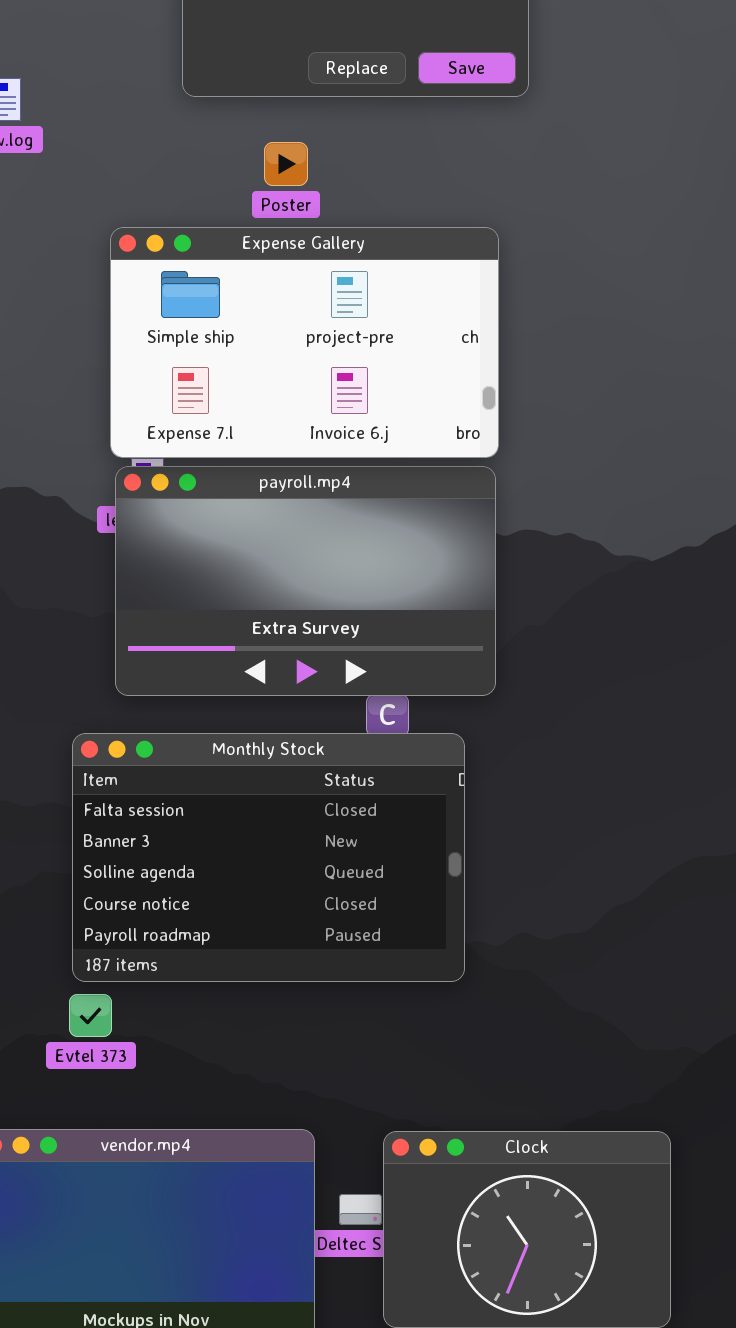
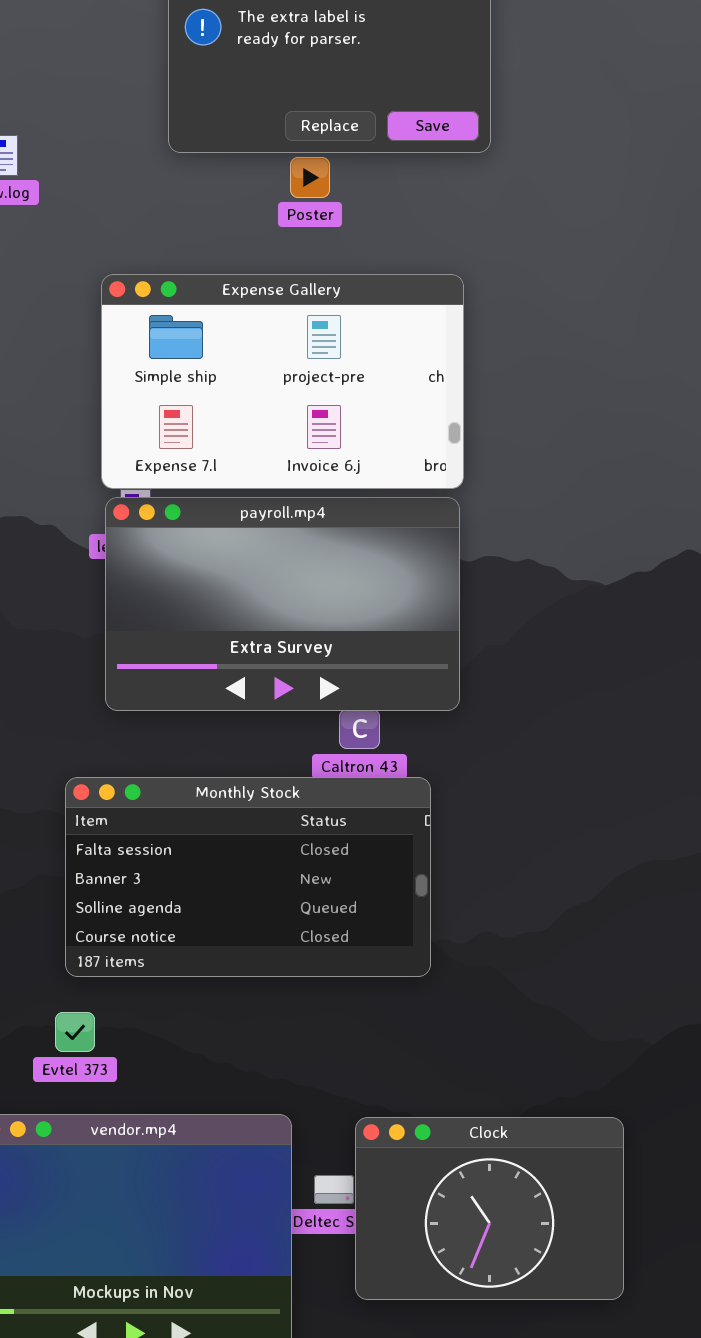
Poster: [264,142,308,186] -> [290,157,330,198], moved
Monthly Stock: [72,733,465,982] -> [65,777,431,977], resized
Evtel 373: [69,994,112,1037] -> [55,1012,95,1052], moved

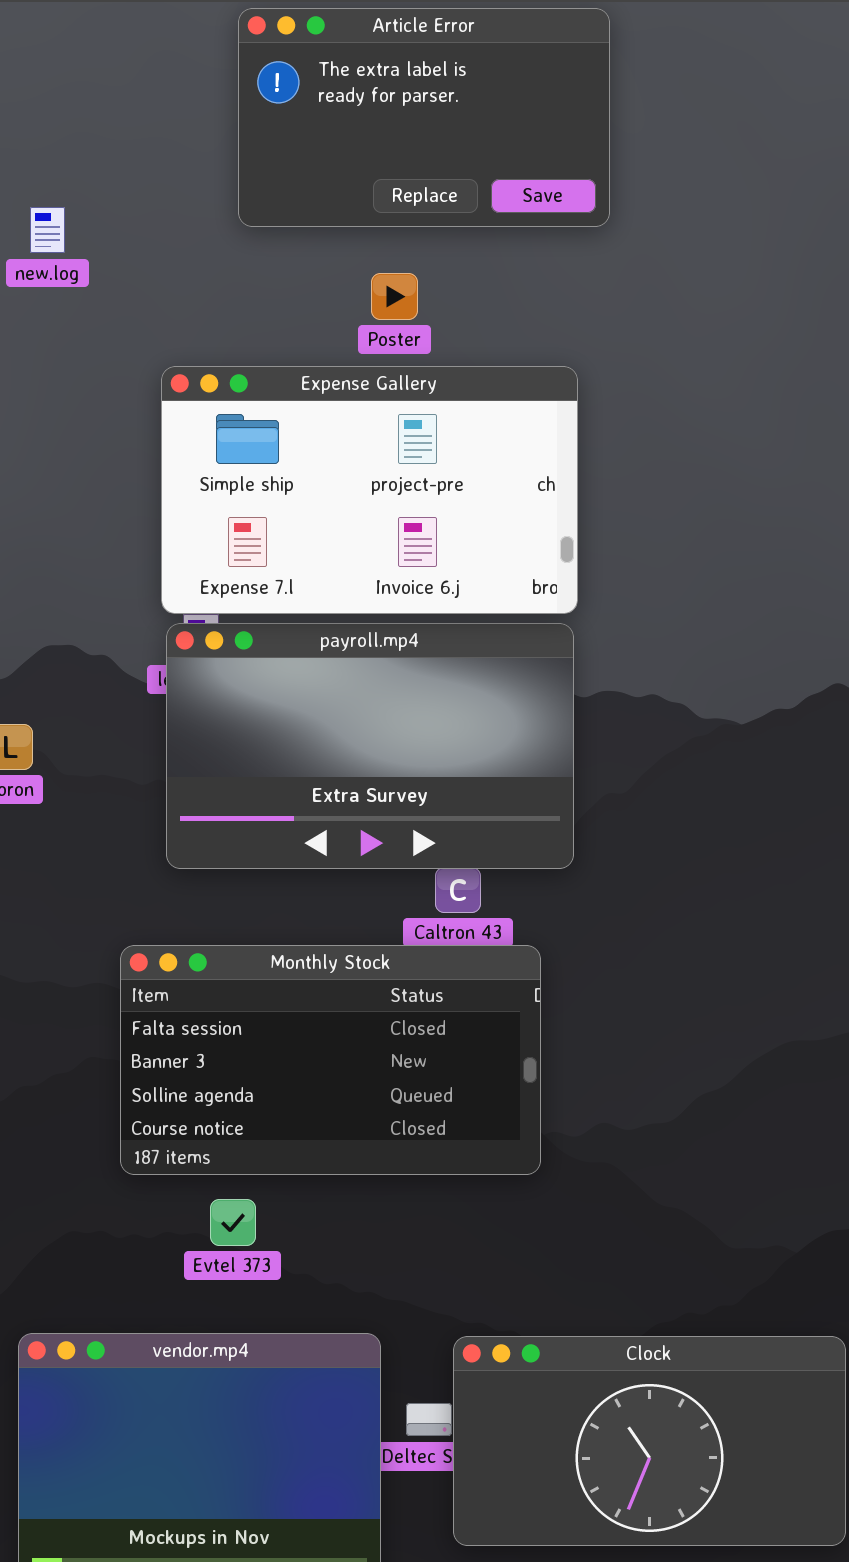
Poster: [290,157,330,198] -> [371,273,418,320], moved
Evtel 373: [55,1012,95,1052] -> [210,1199,256,1246], moved
Clock: [355,1117,624,1300] -> [453,1336,846,1546], resized

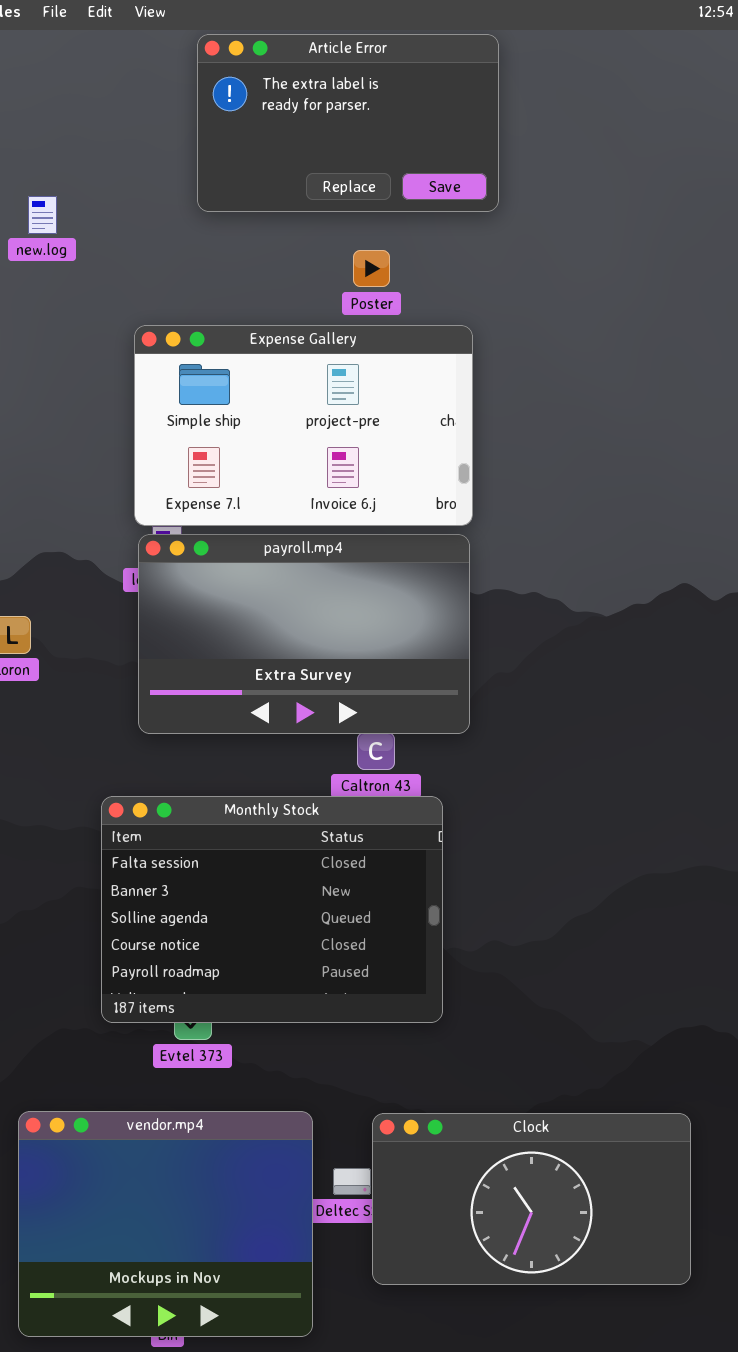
Poster: [371,273,418,320] -> [353,250,390,287], moved
Monthly Stock: [120,945,541,1175] -> [101,796,443,1023], resized

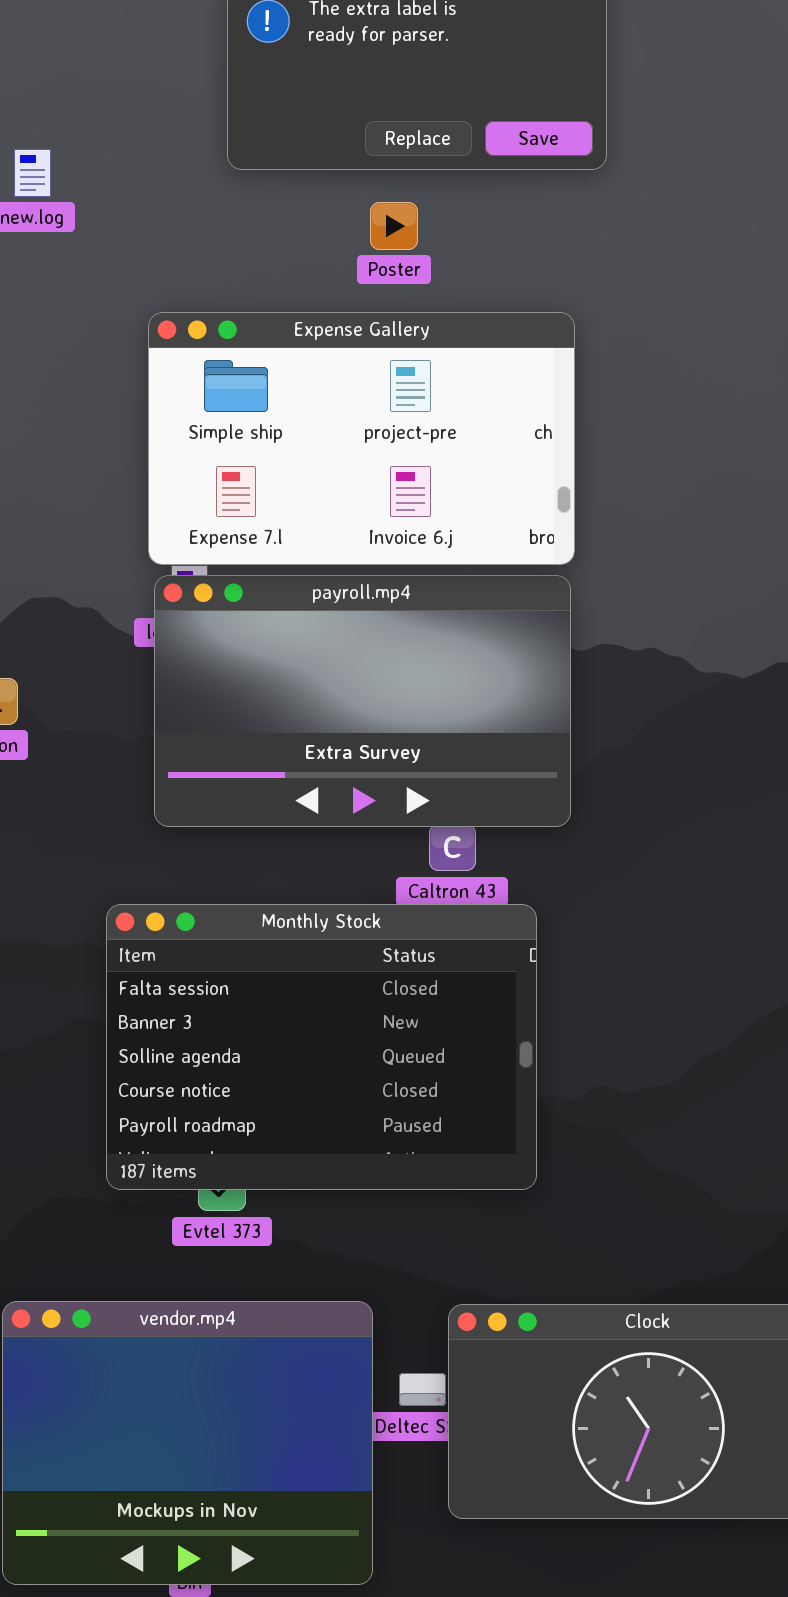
Poster: [353,250,390,287] -> [370,202,418,250], moved

